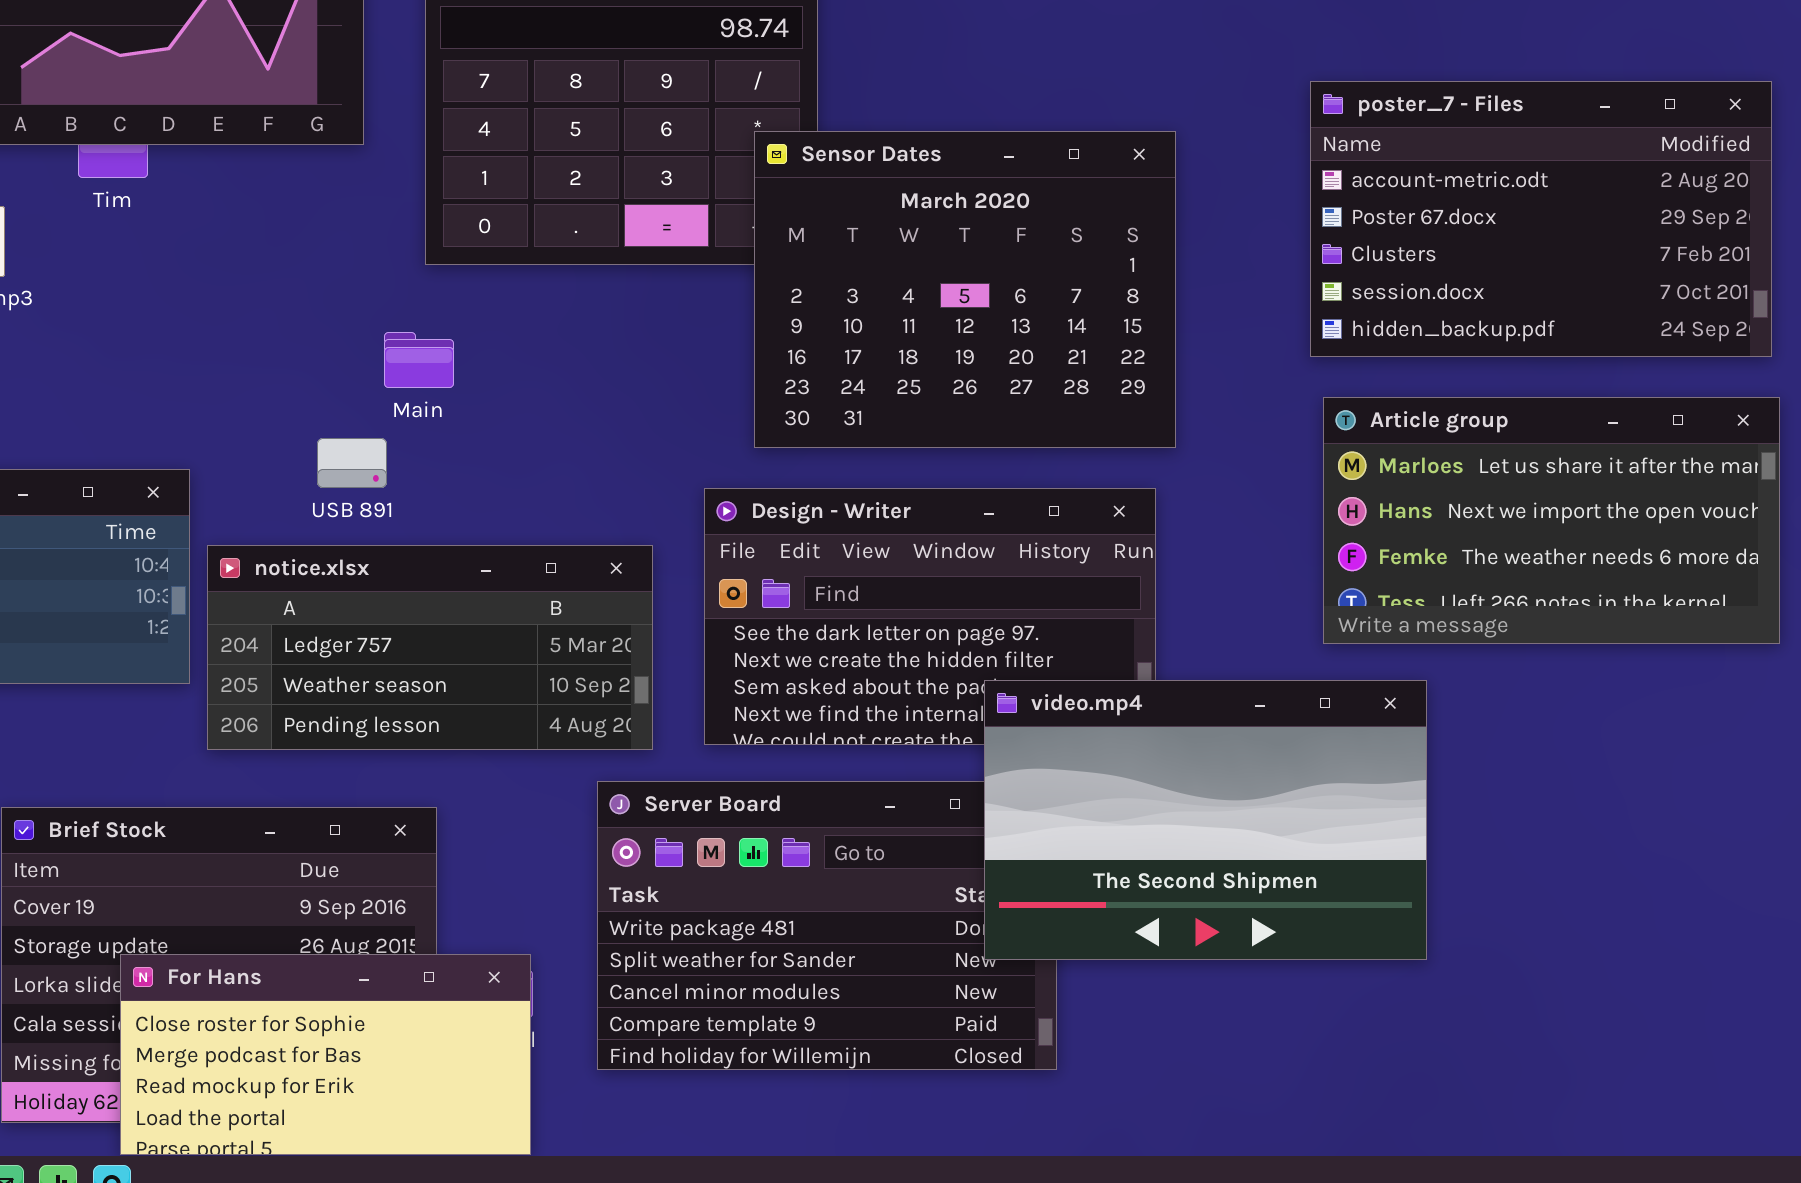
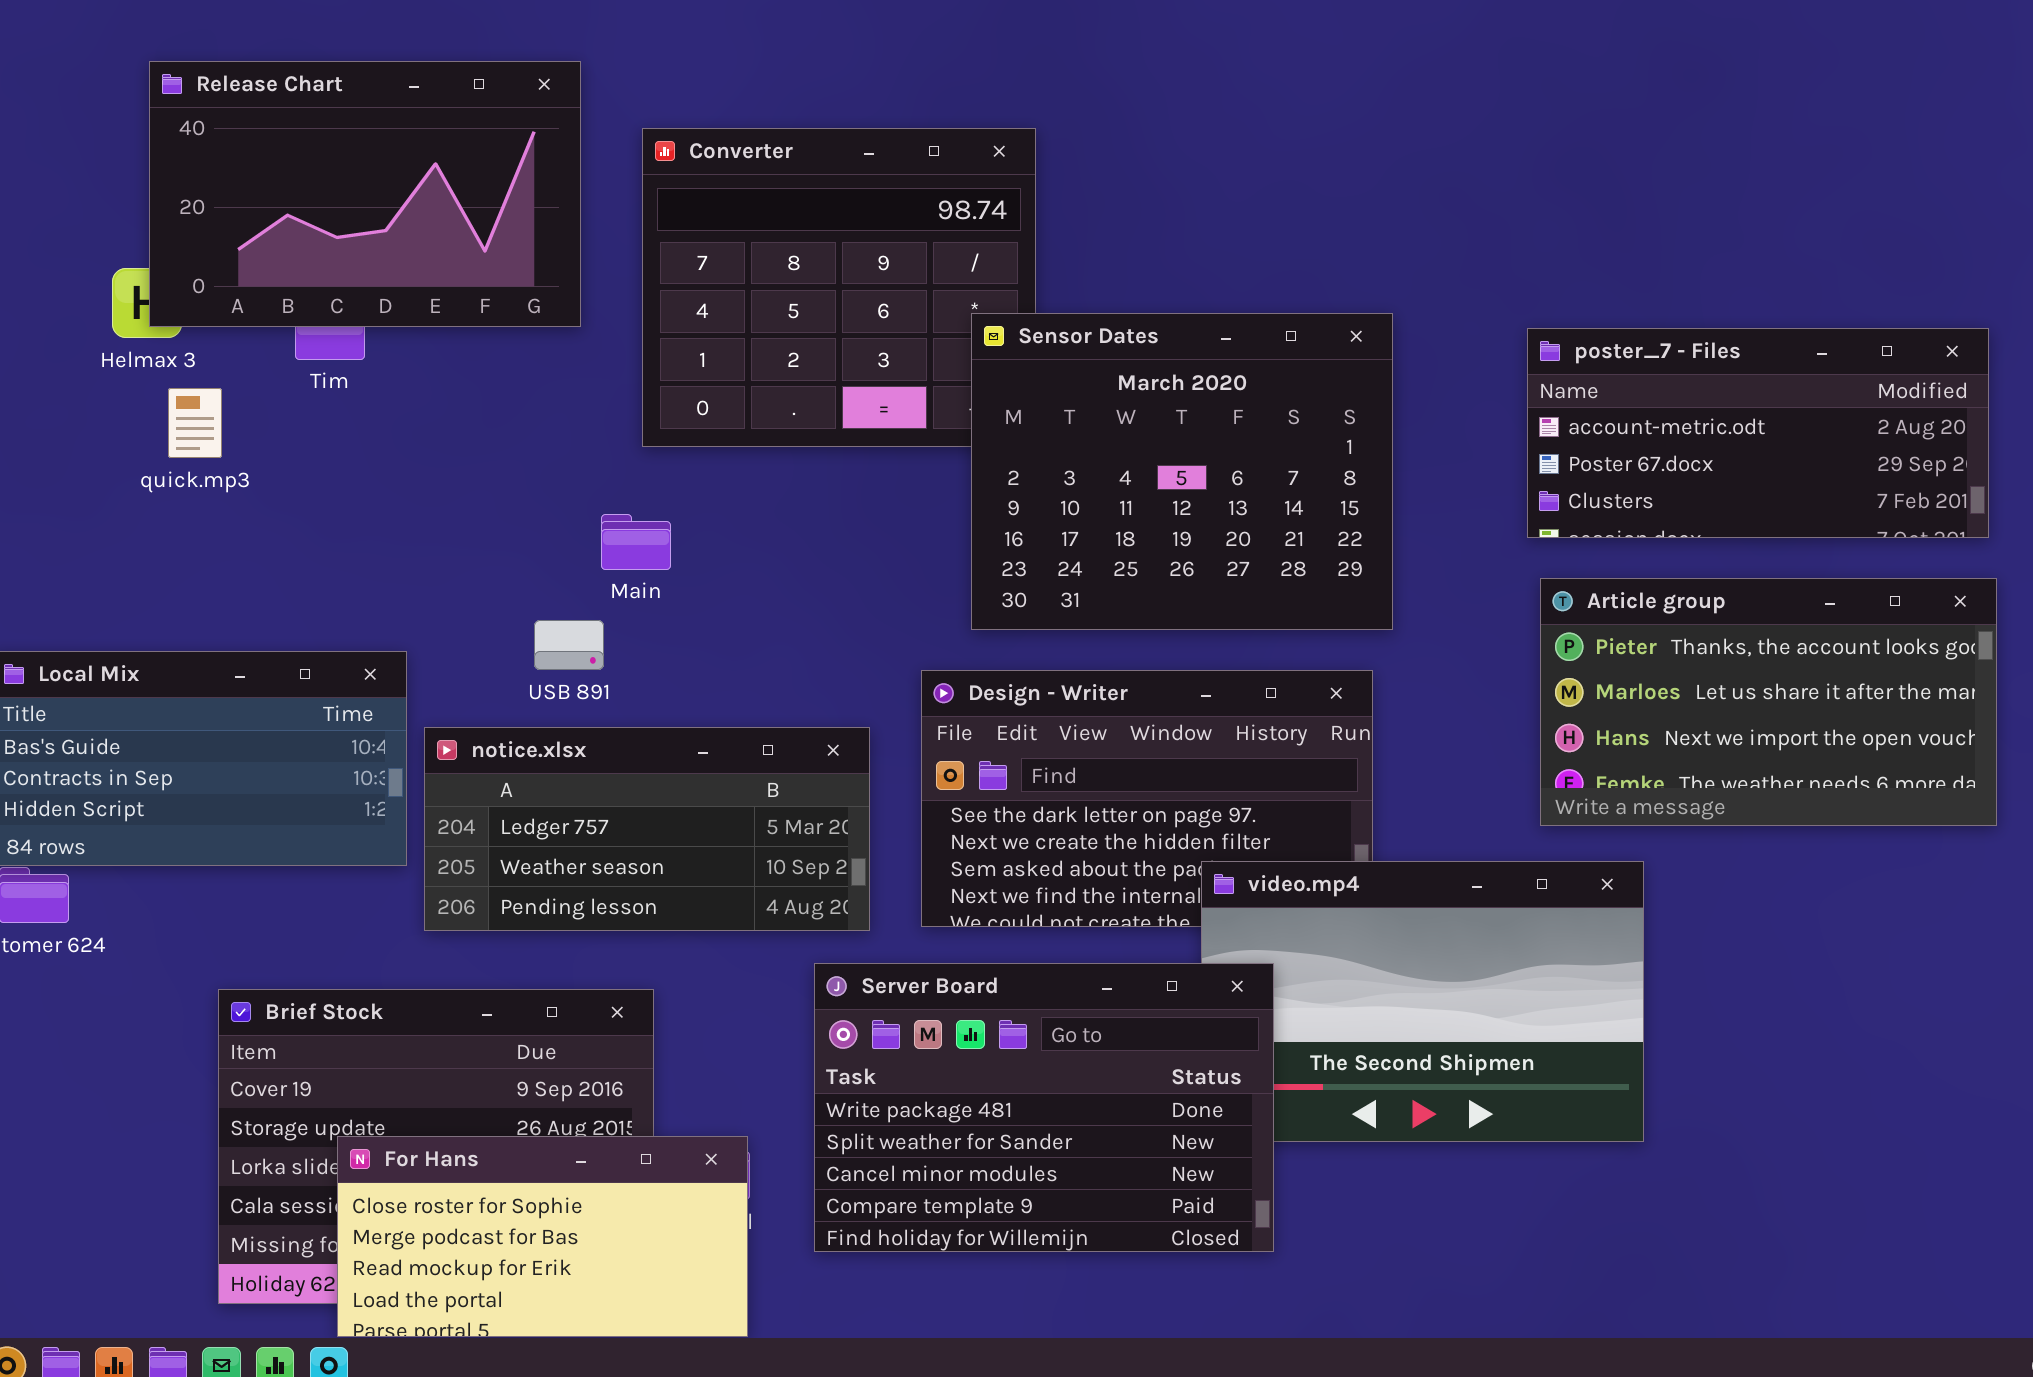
poster_7 - Files: [1310,81,1772,357] -> [1527,328,1989,538], resized
Article group: [1323,397,1780,644] -> [1540,578,1997,826], scrolled up 1 row
Server Board: [597,781,1057,1070] -> [814,963,1274,1252], raised

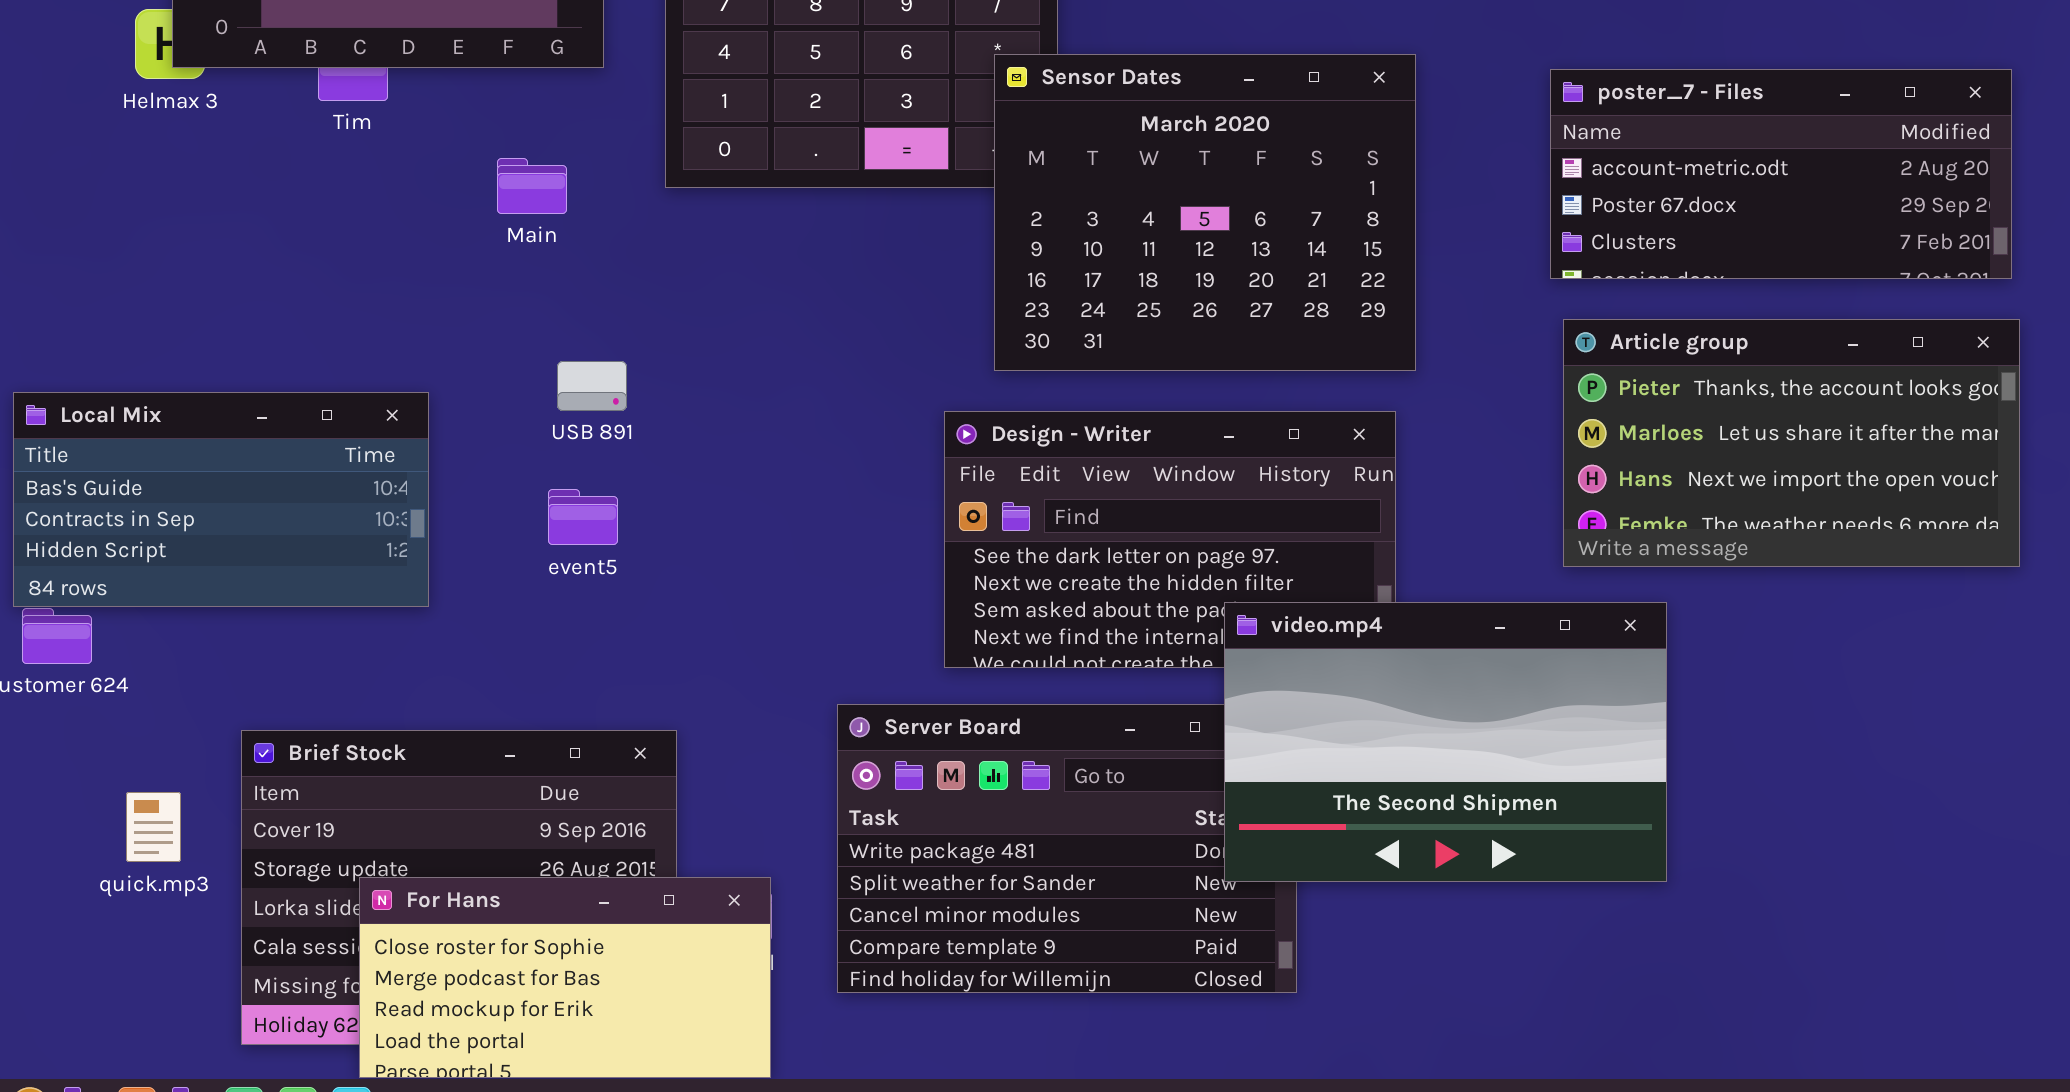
quick.mp3: [168,388,222,458] -> [126,792,181,862], moved
Main: [601,514,671,570] -> [497,158,567,214], moved
notice.xlsx: [424,727,870,931] -> none, closed
video.mp4: [1201,861,1644,1142] -> [1224,602,1667,882], raised

